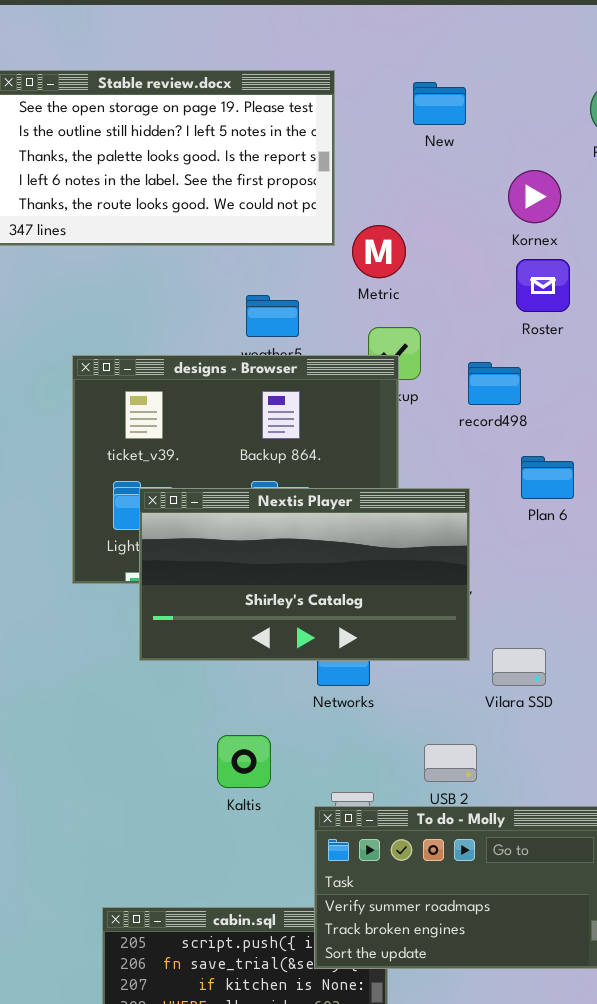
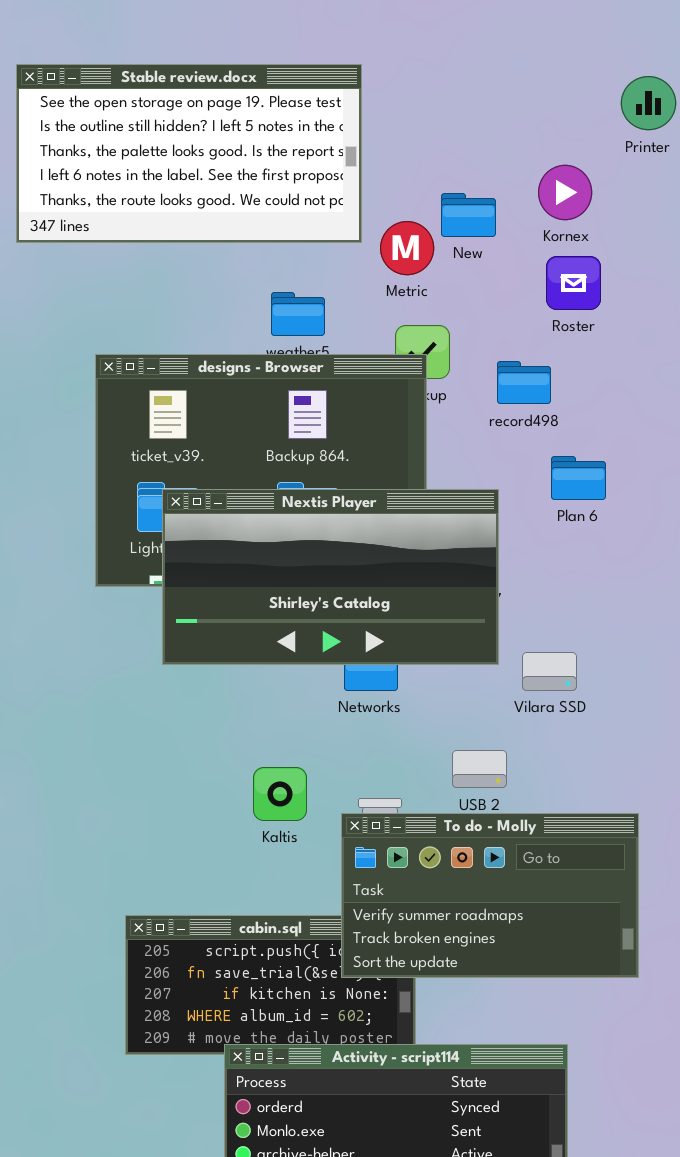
New: [413,82,466,125] -> [441,193,496,237], moved
Kaltis: [217,735,271,788] -> [253,767,307,821], moved

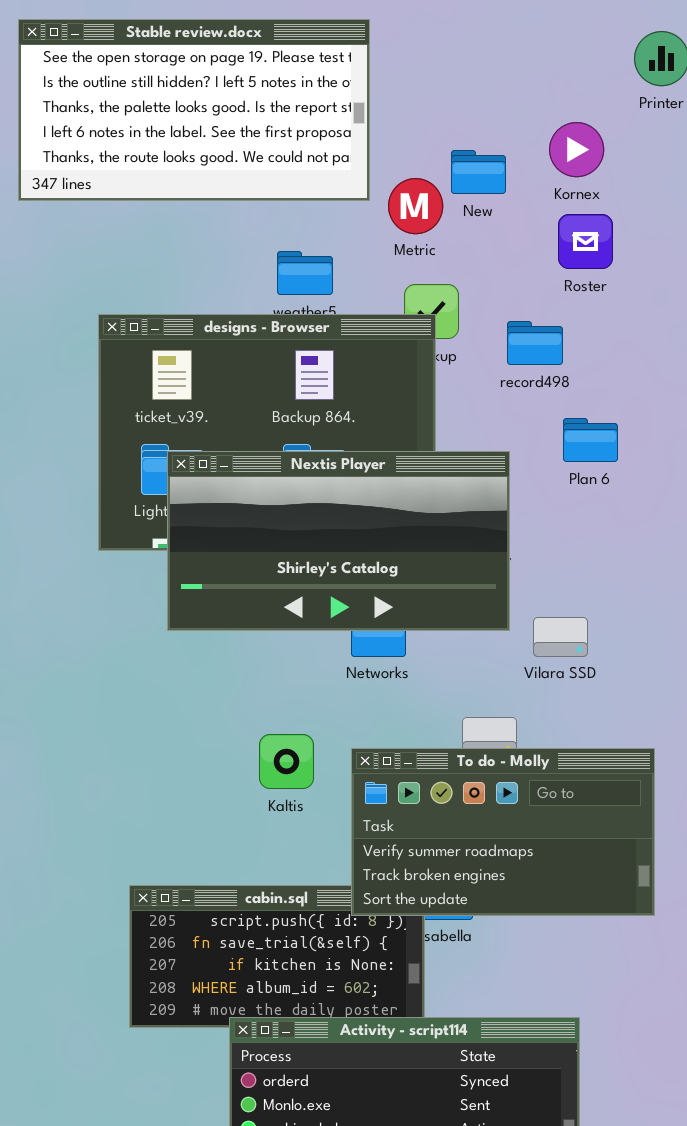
To do - Molly: [341,813,639,978] -> [351,748,655,916], moved

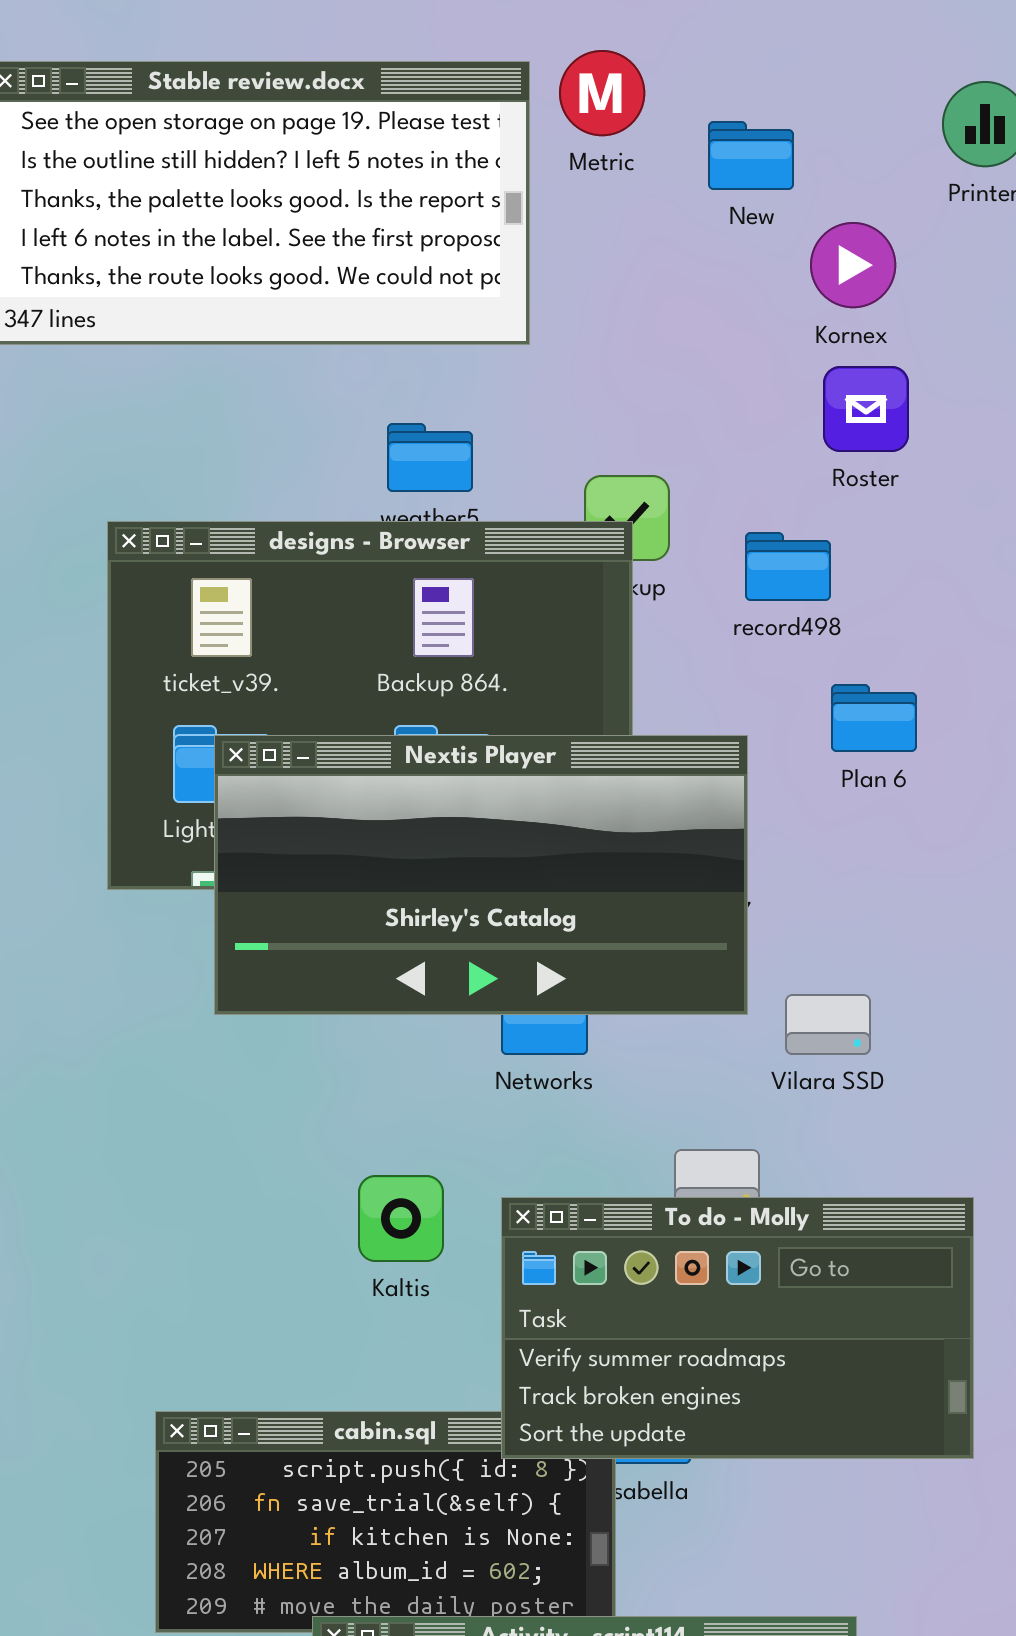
New: [451,150,506,194] -> [708,121,794,190], moved
Metric: [388,178,443,234] -> [559,50,645,136], moved

